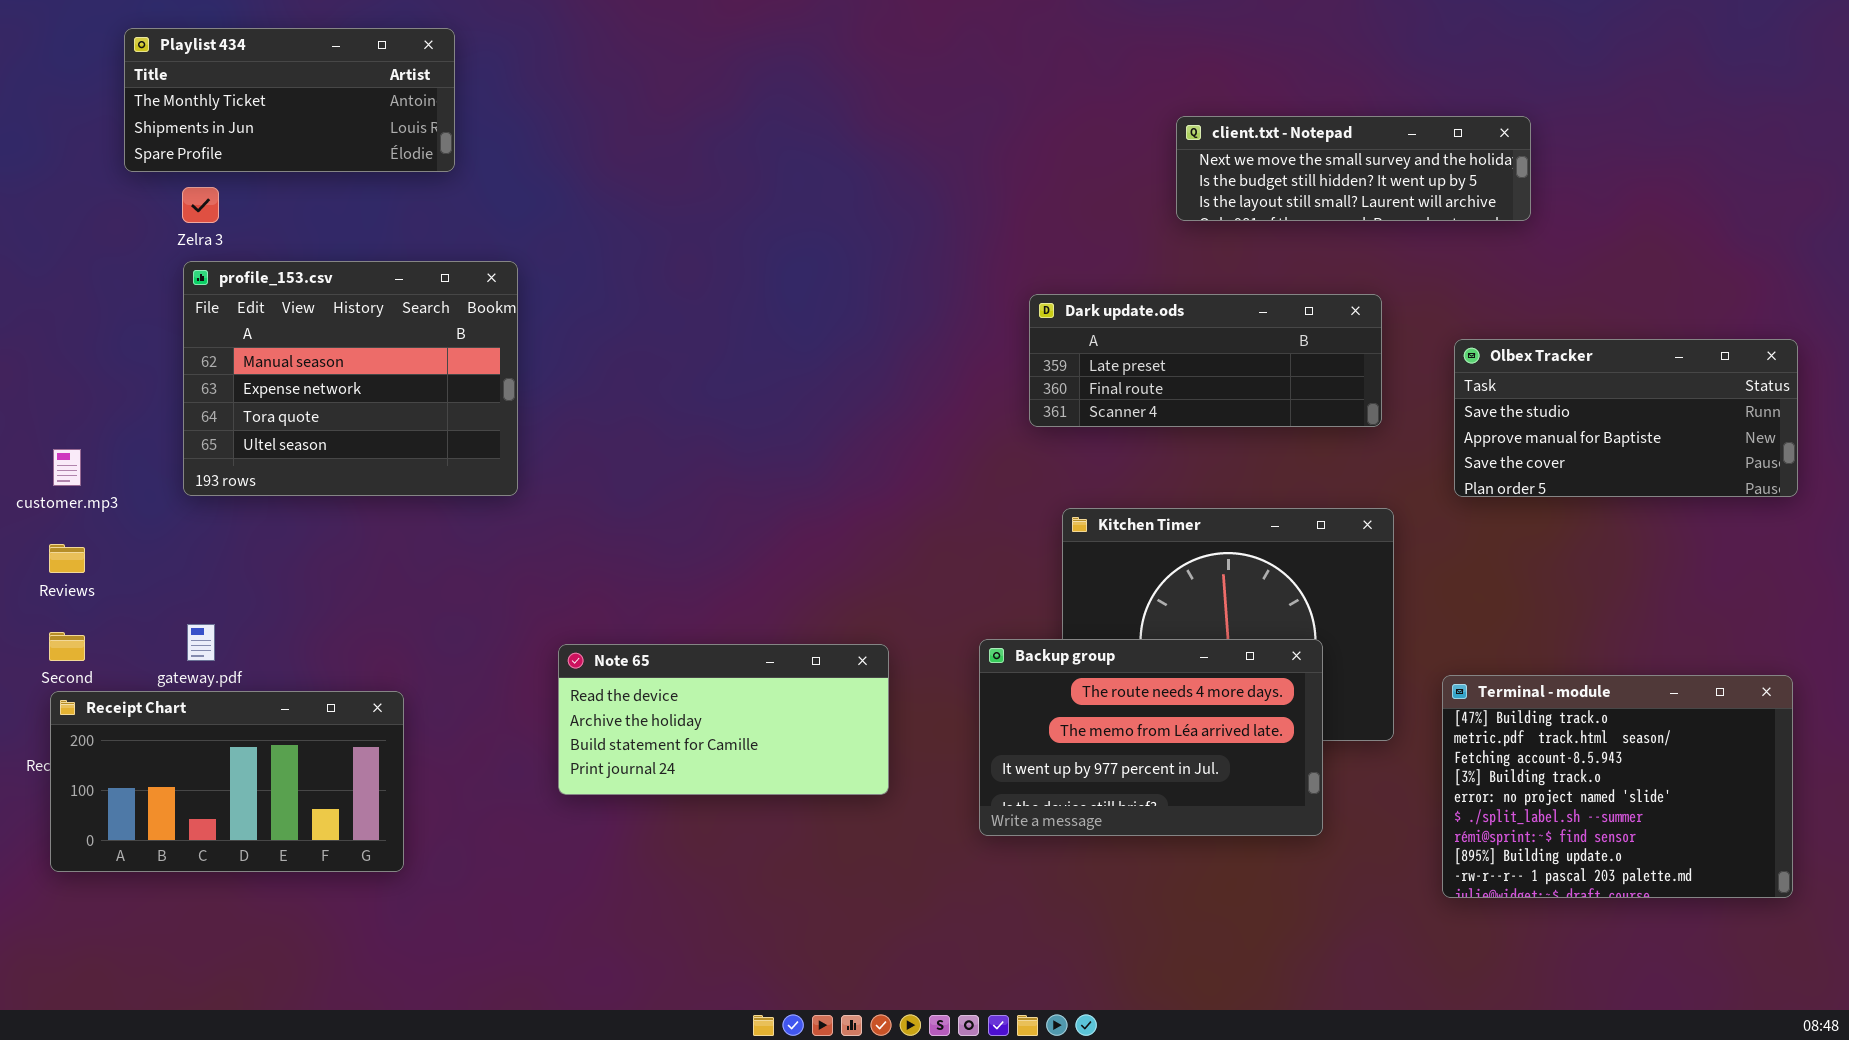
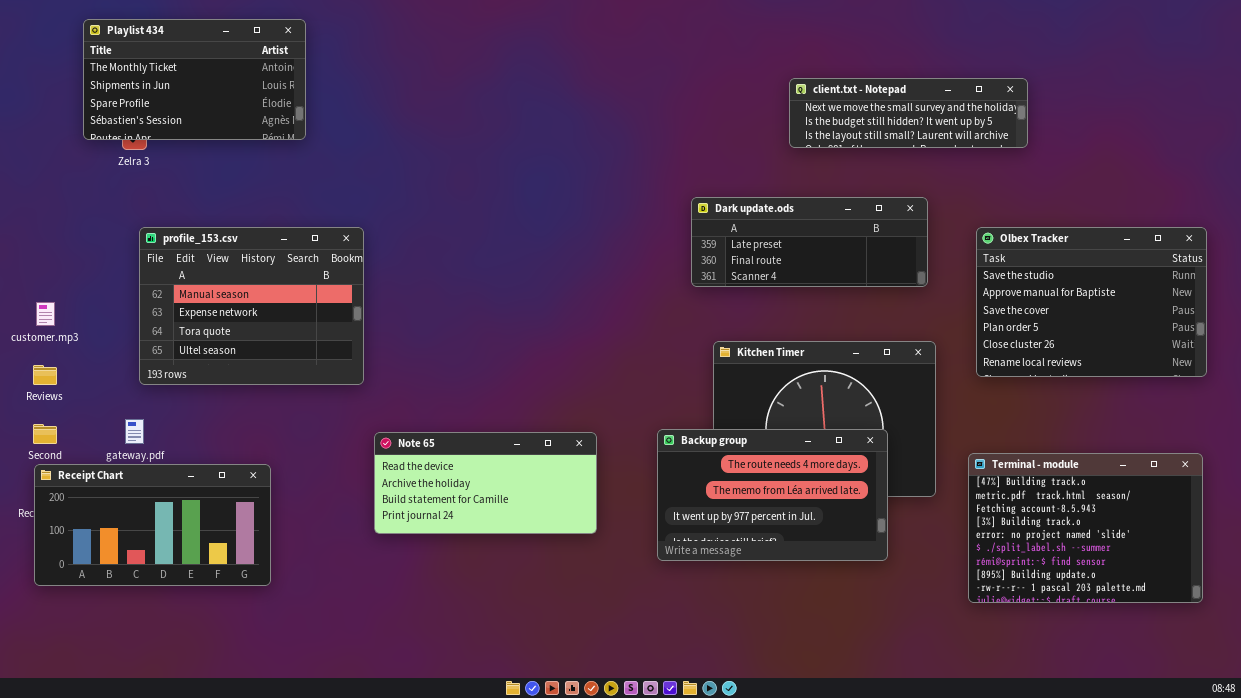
Playlist 434: [124,28,455,172] -> [83,19,306,140], resized
profile_153.csv: [183,261,518,496] -> [139,227,364,385], moved
Olbex Tracker: [1454,339,1798,497] -> [976,227,1207,377], resized

